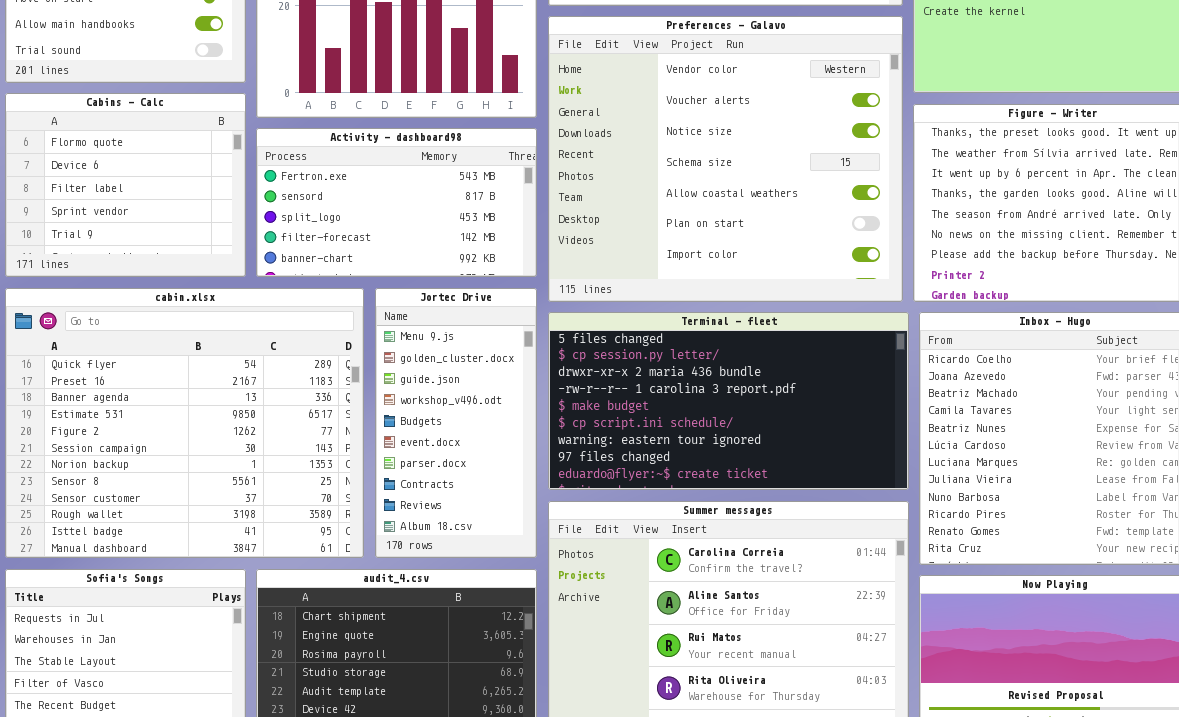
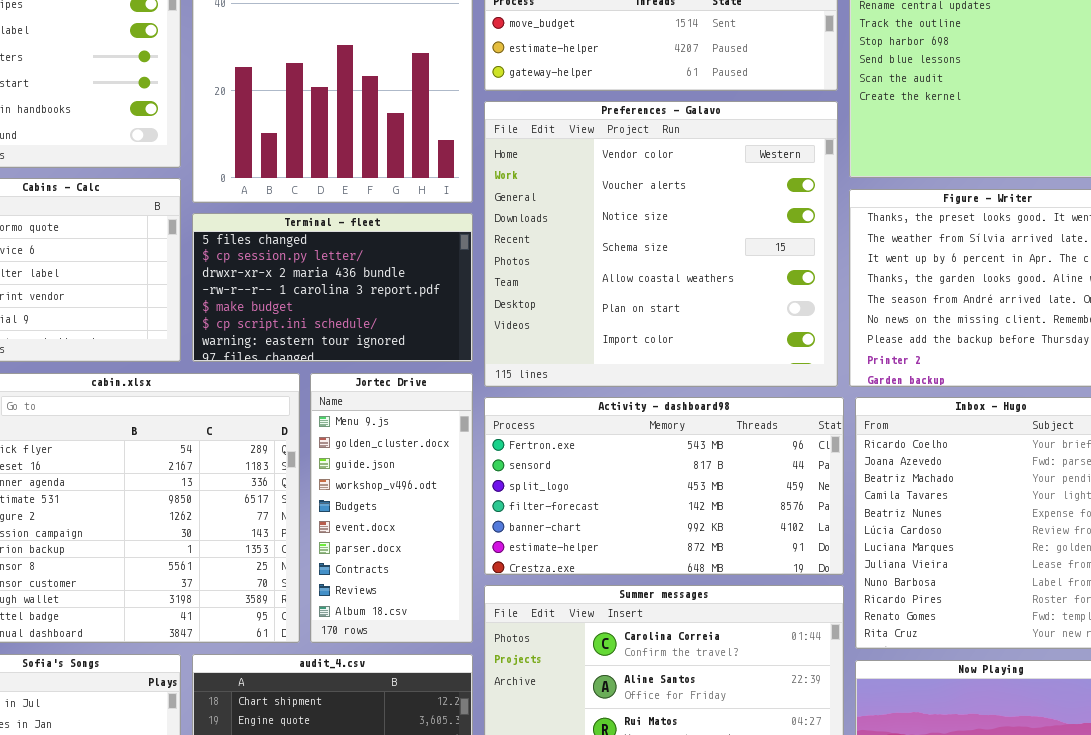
Activity - dashboard98: [256,128,537,277] -> [484,397,844,575], moved, resized
Terminal - fleet: [548,312,909,490] -> [192,213,473,362], moved, resized

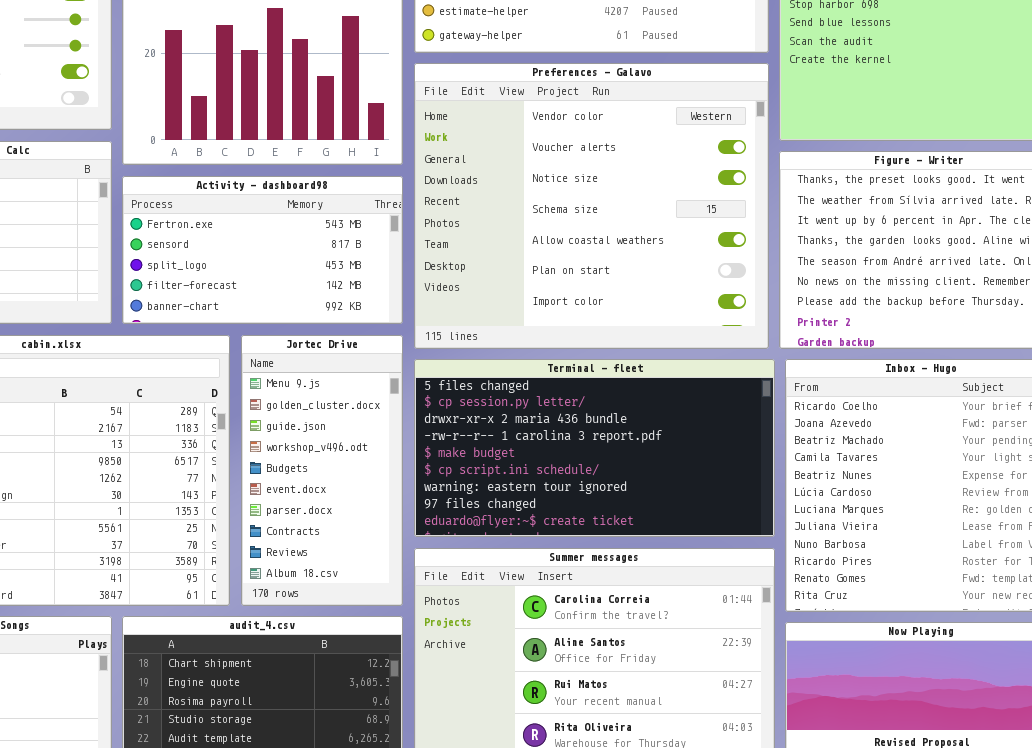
Terminal - fleet: [192,213,473,362] -> [414,359,775,537], moved, resized
Activity - dashboard98: [484,397,844,575] -> [122,176,403,324], moved, resized

